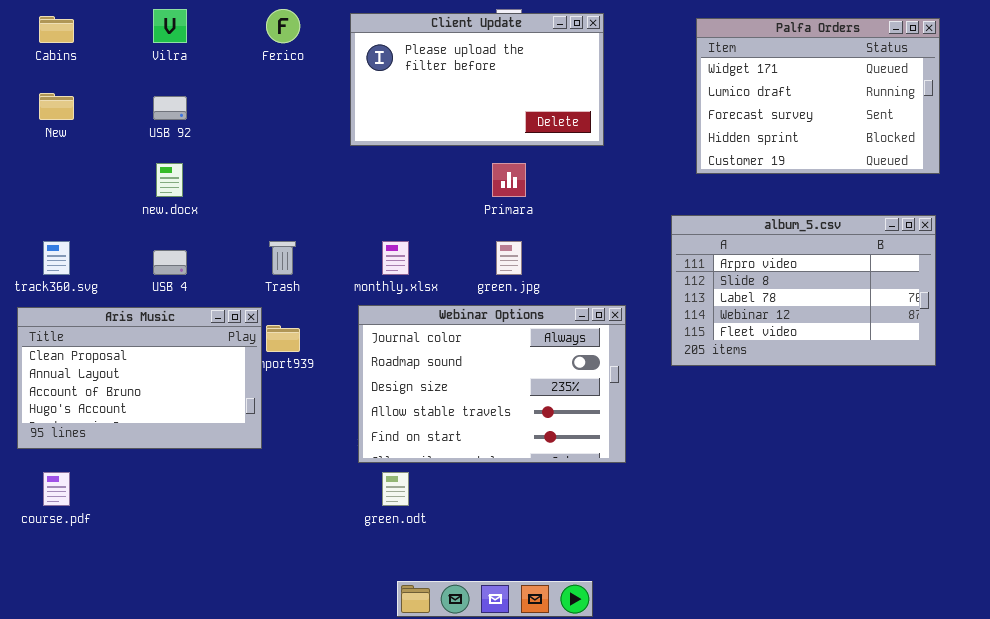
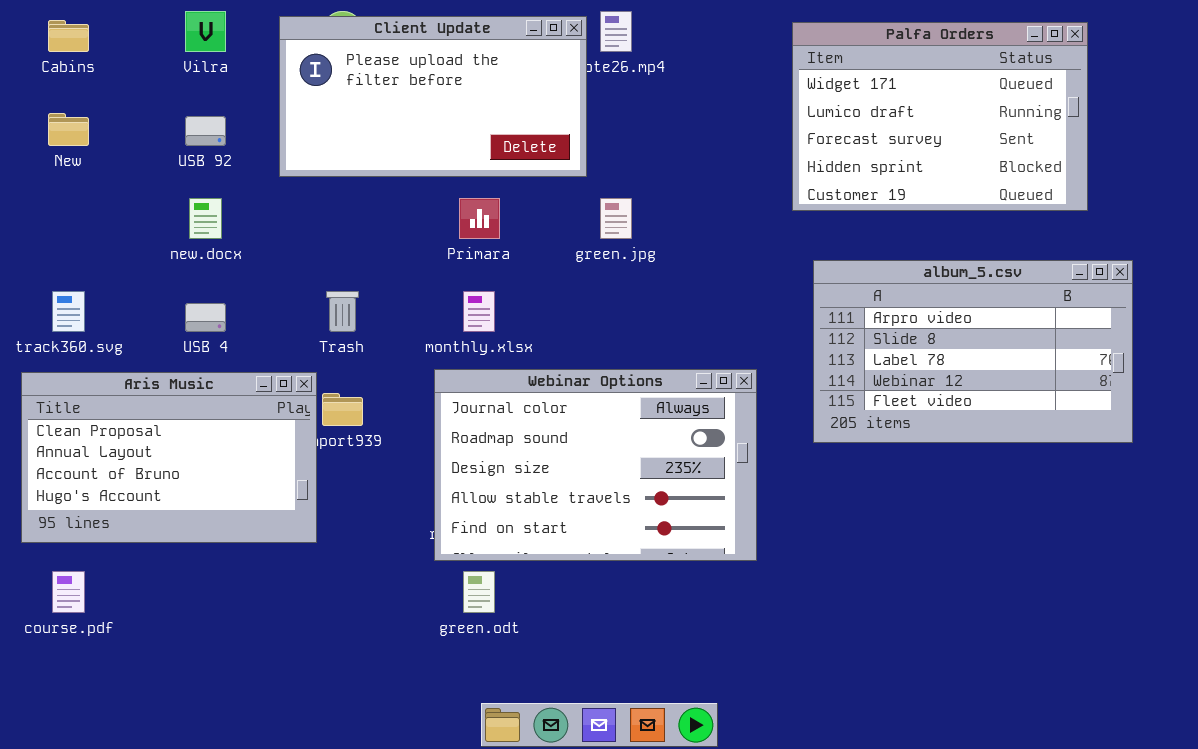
Client Update: [350,13,604,146] -> [279,16,587,177], moved
Palfa Orders: [696,18,940,174] -> [792,22,1088,211], moved
Primara: [492,163,526,197] -> [459,198,500,239], moved
green.jpg: [496,241,522,275] -> [600,198,632,239], moved

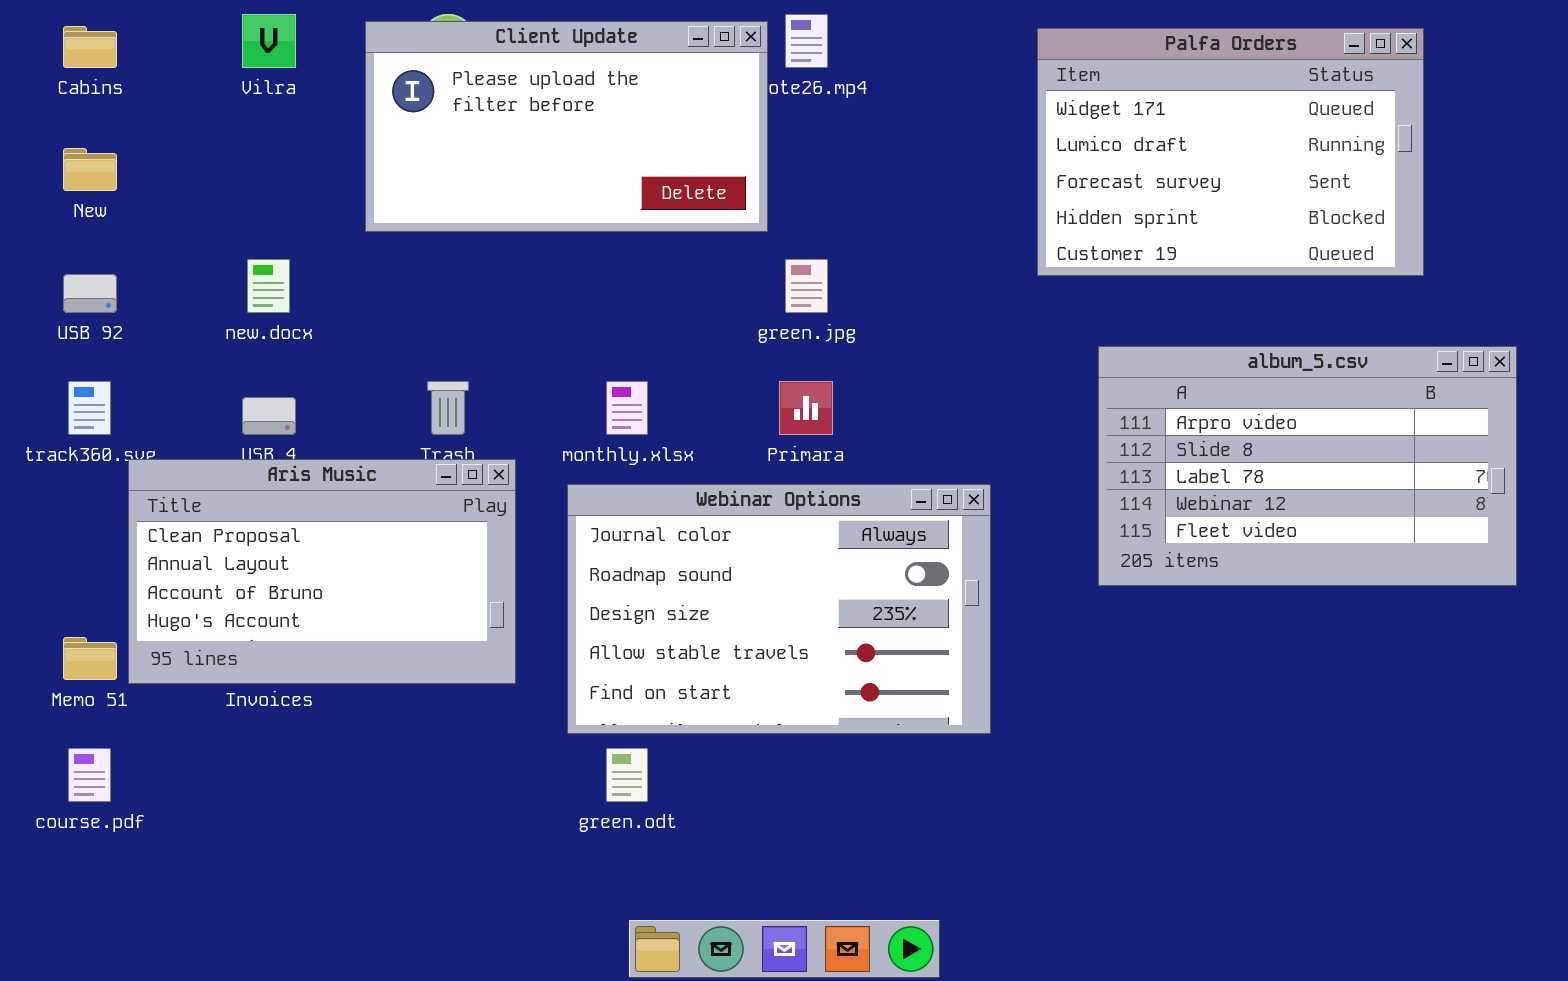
USB 92: [185,116,226,146] -> [63,274,117,313], moved
Primara: [459,198,500,239] -> [779,381,833,435], moved
album_5.csv: [813,260,1133,443] -> [1098,346,1517,586], moved
Aris Music: [21,372,317,543] -> [128,459,516,684], moved

